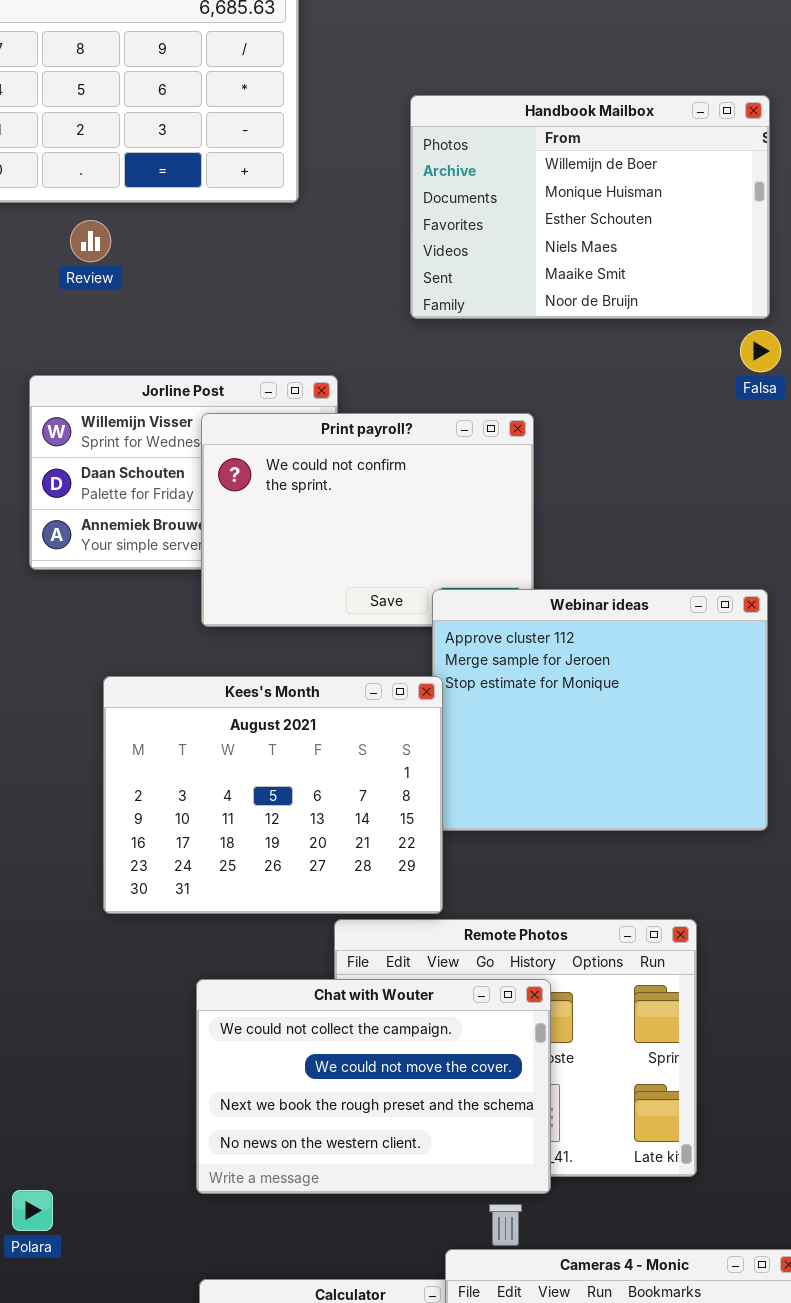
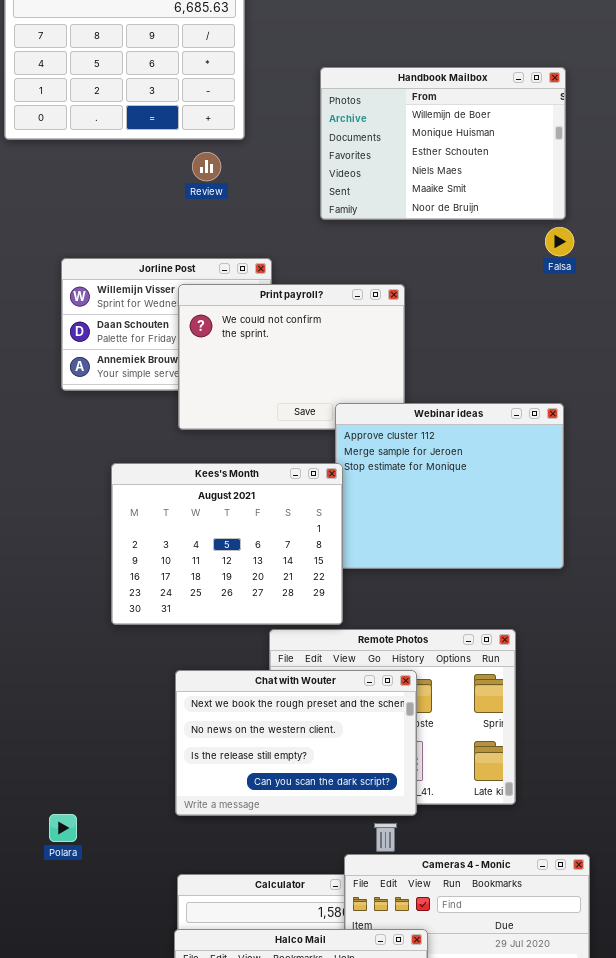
Review: [70,220,111,262] -> [192,152,221,181], moved
Chat with Wouter: [196,979,551,1194] -> [175,670,417,816], scrolled down 2 rows

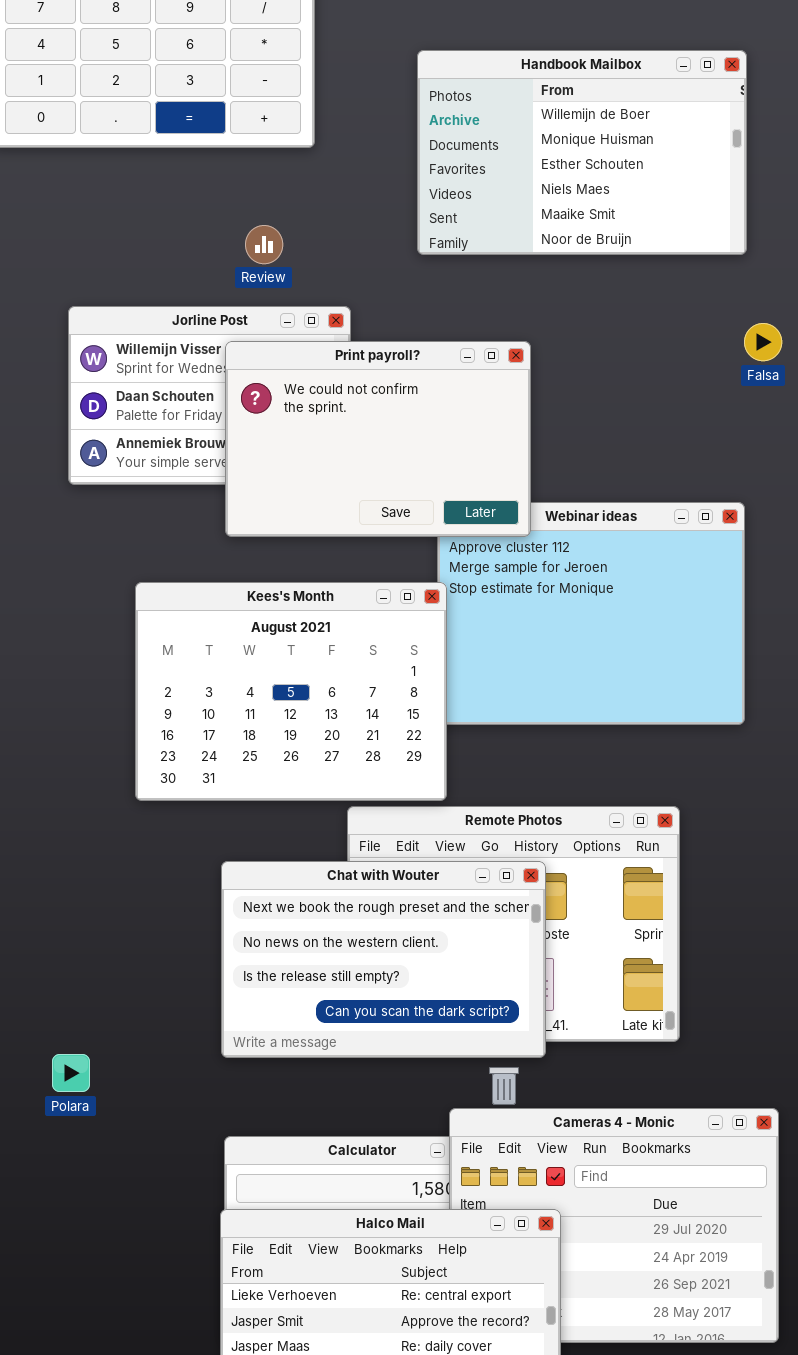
Review: [192,152,221,181] -> [245,225,283,264], moved
Falsa: [545,227,574,256] -> [744,323,782,361], moved
Print payroll?: [178,284,405,430] -> [225,341,531,537], raised

